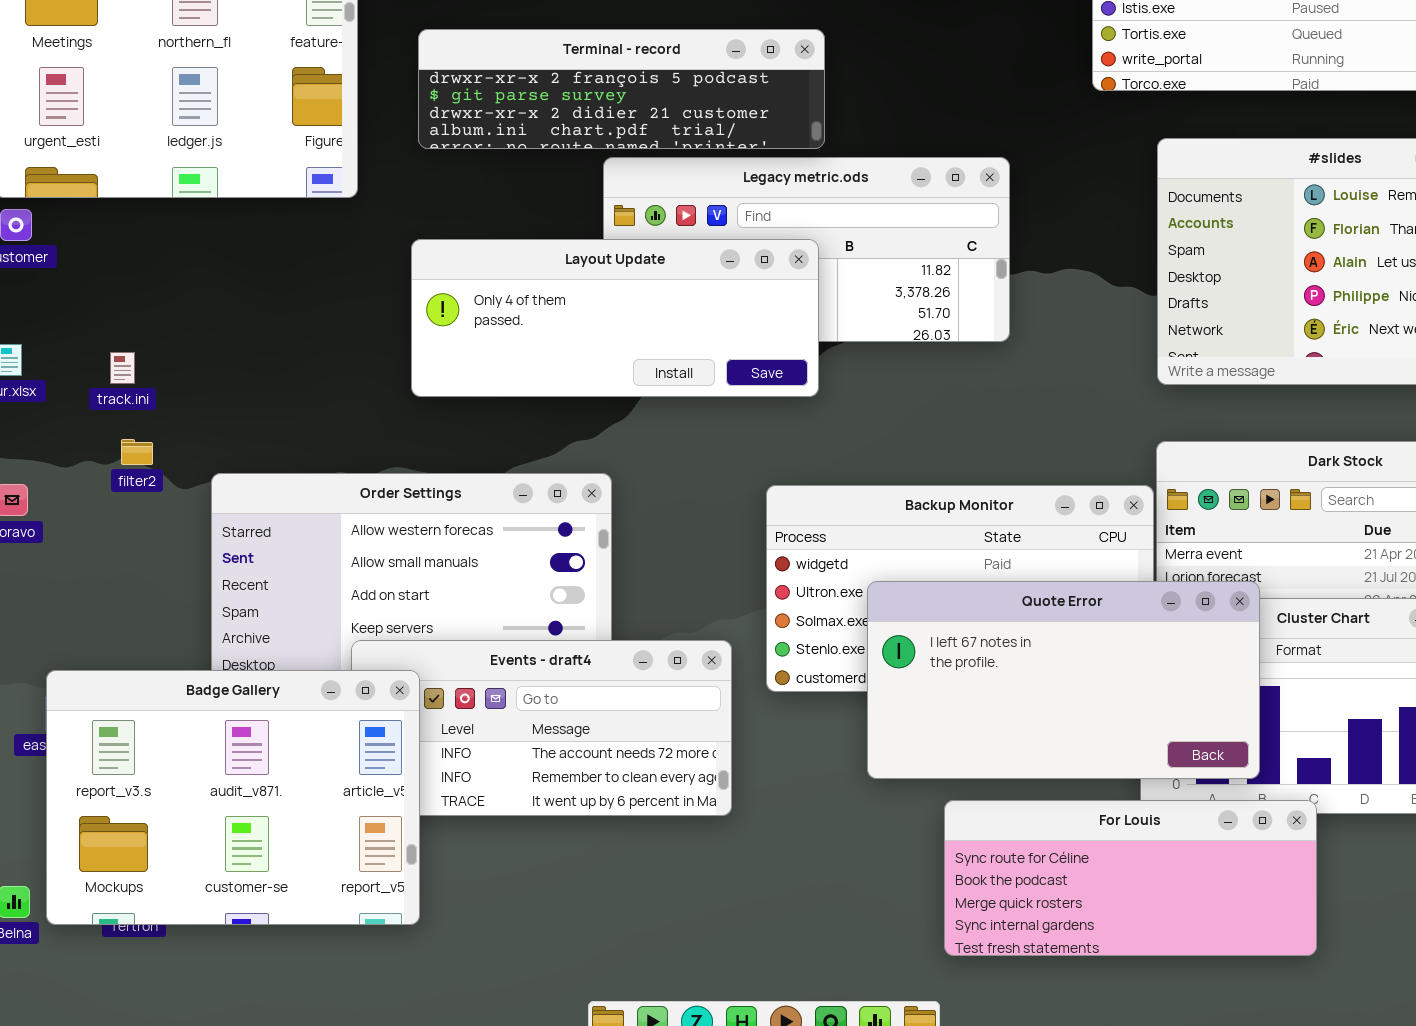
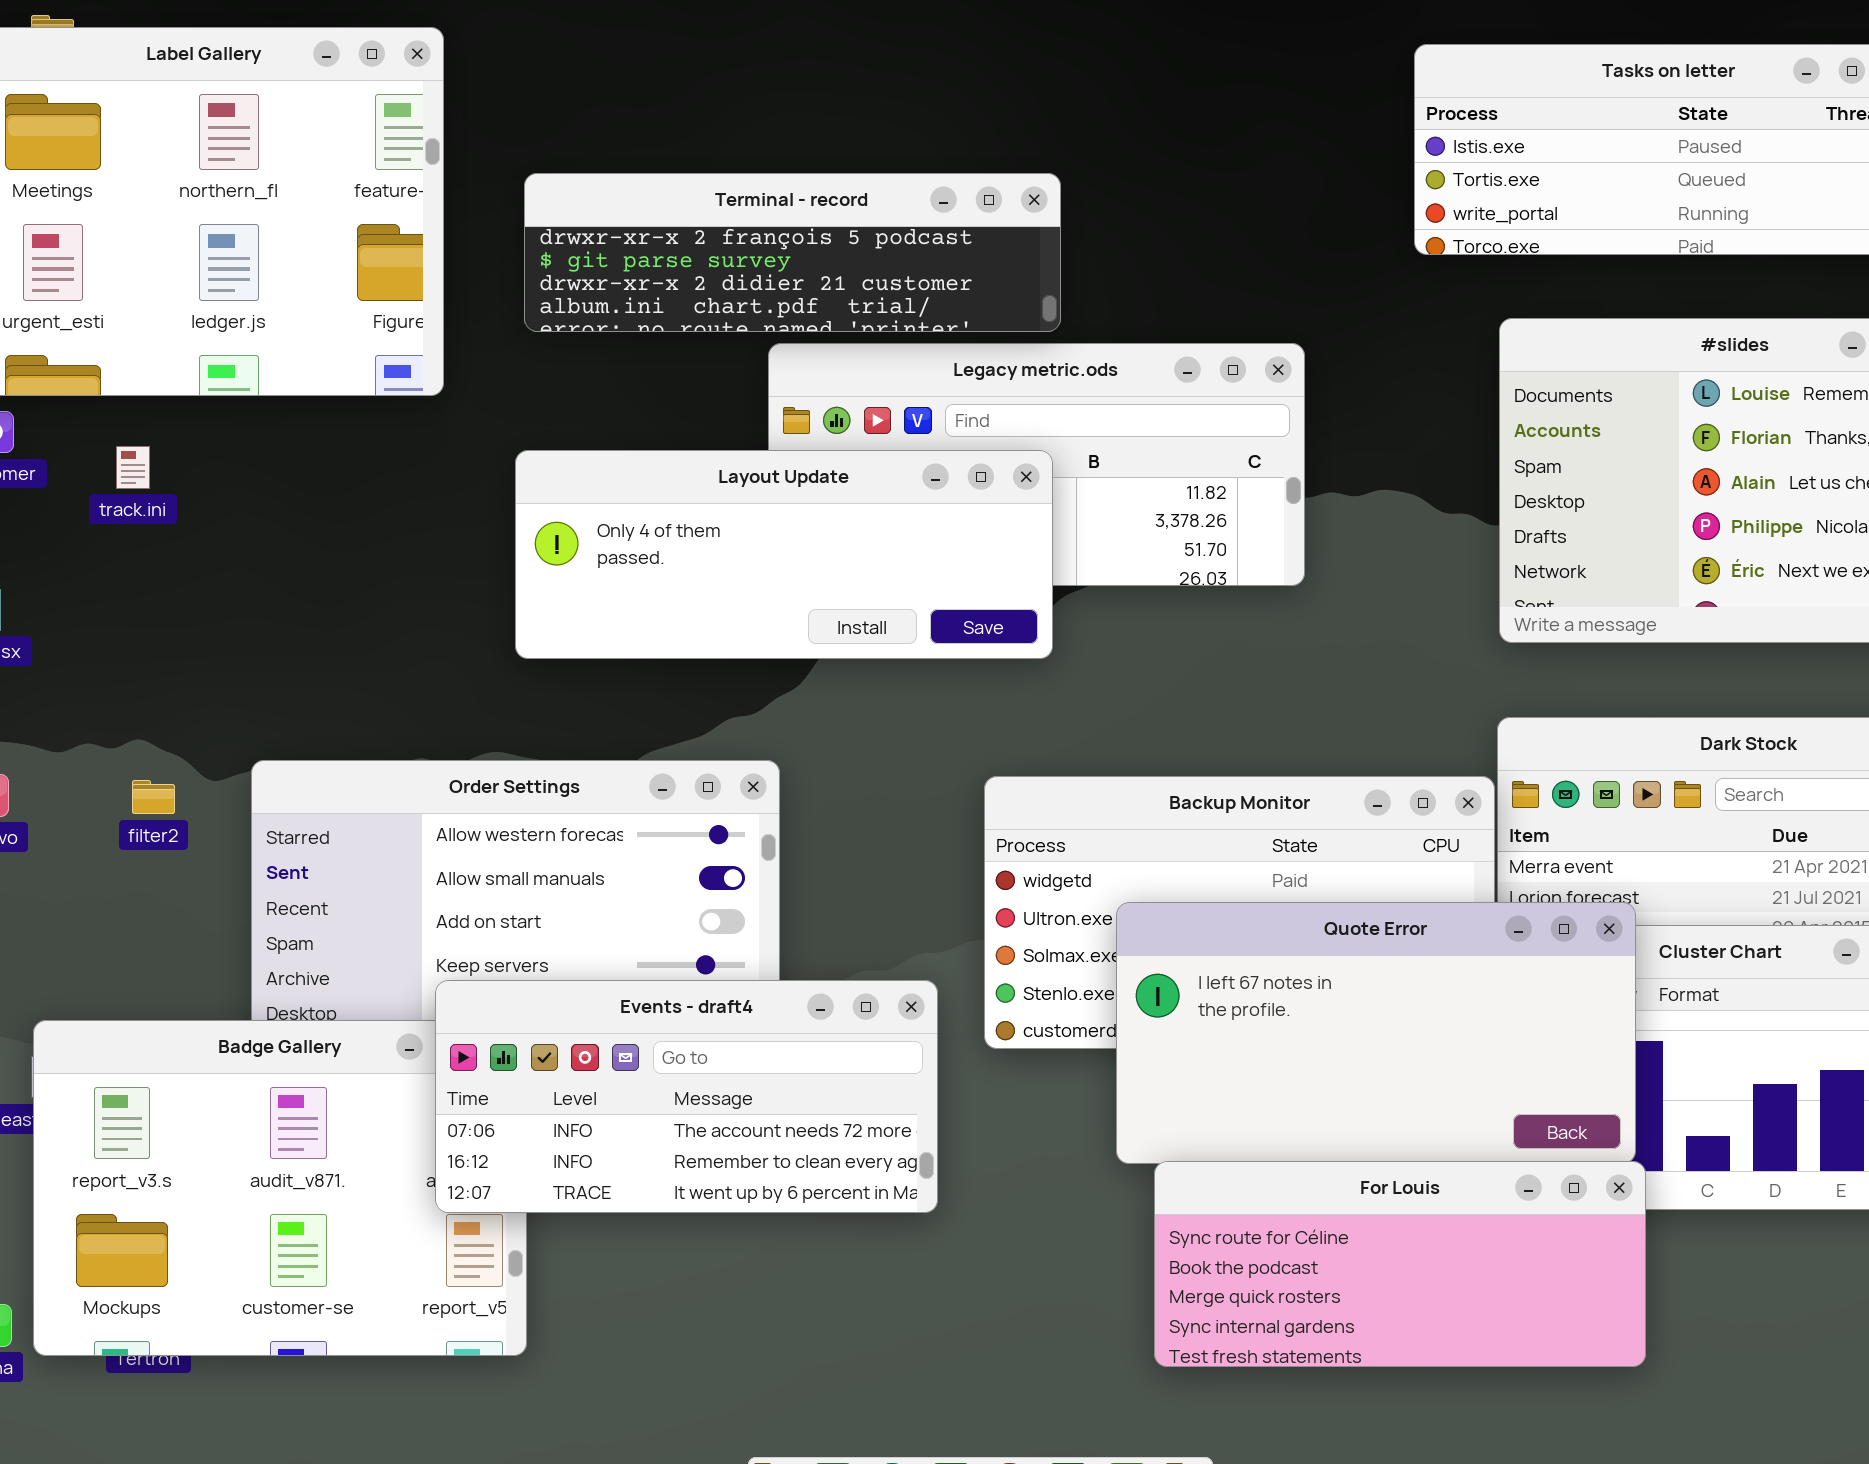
track.ini: [110,352,135,384] -> [116,446,150,489], moved
filter2: [121,439,153,465] -> [132,780,175,814], moved
Events - draft4: [351,640,732,816] -> [435,980,938,1213], raised
For Louis: [944,800,1317,956] -> [1154,1161,1646,1367], moved

